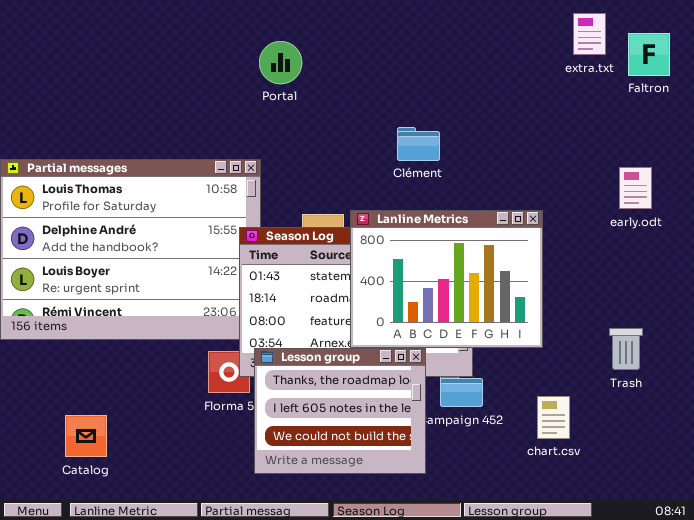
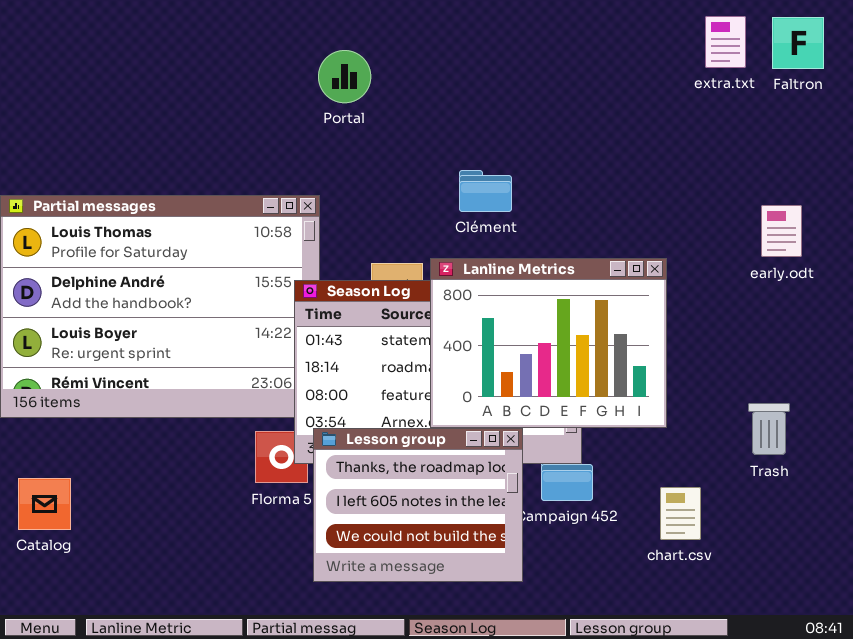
Faltron: [628,33,670,76] -> [772,17,824,69], moved
Clément: [397,127,440,161] -> [459,170,512,212], moved
Catalog: [65,415,107,457] -> [18,478,71,530], moved

